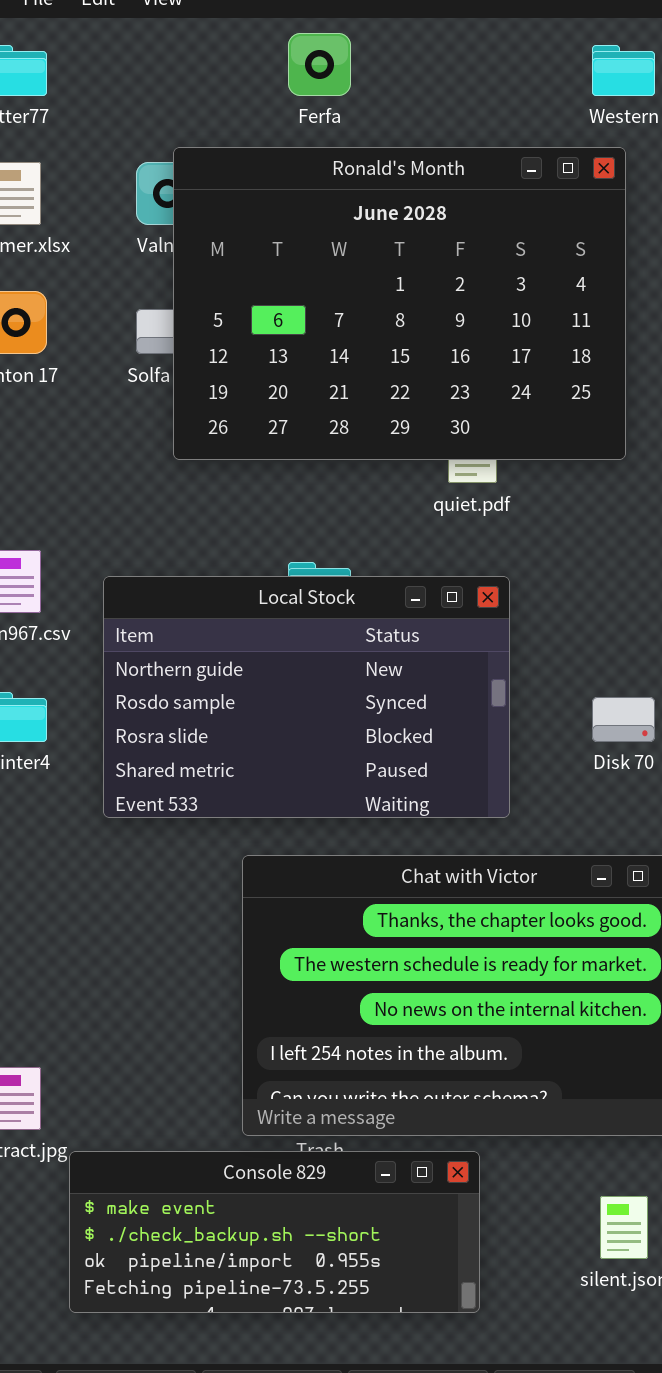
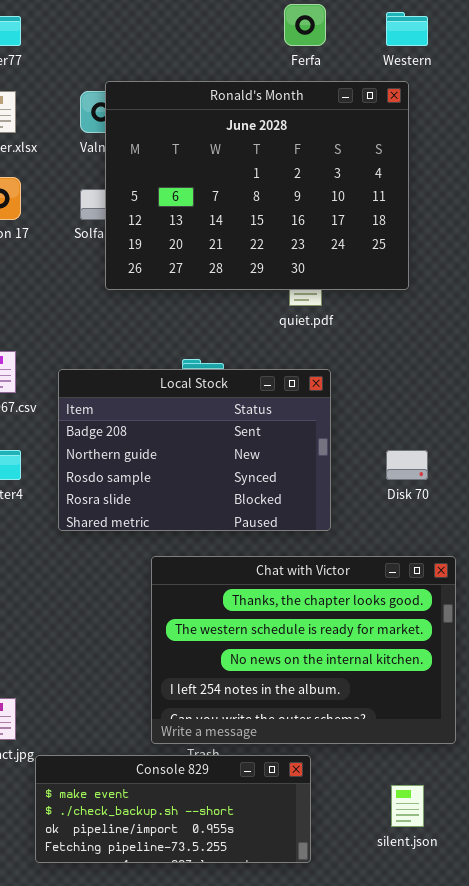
Ferfa: [288,33,351,96] -> [284,4,326,46], moved
Local Stock: [103,576,510,818] -> [58,369,331,531], scrolled up 1 row

